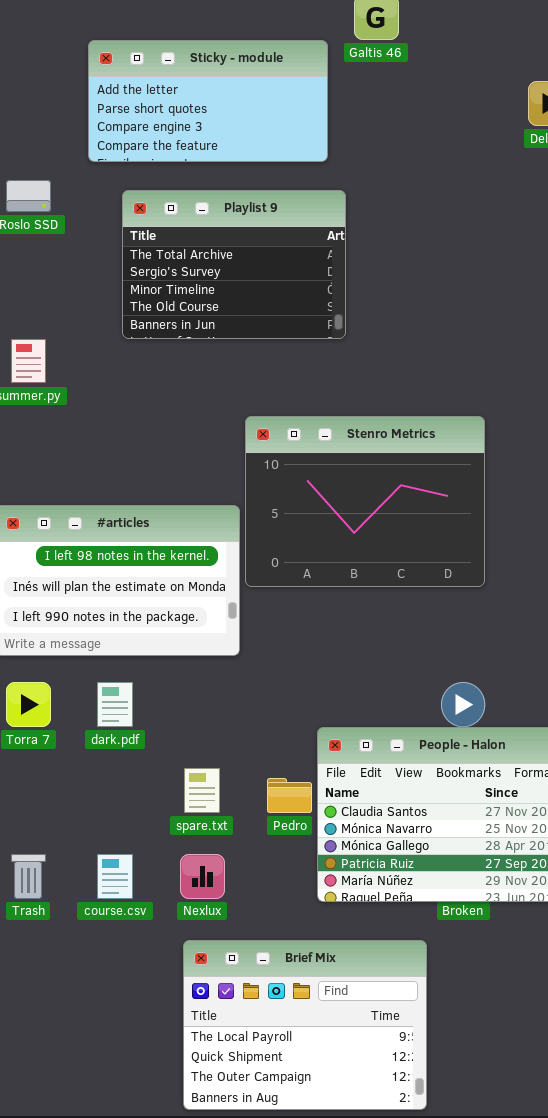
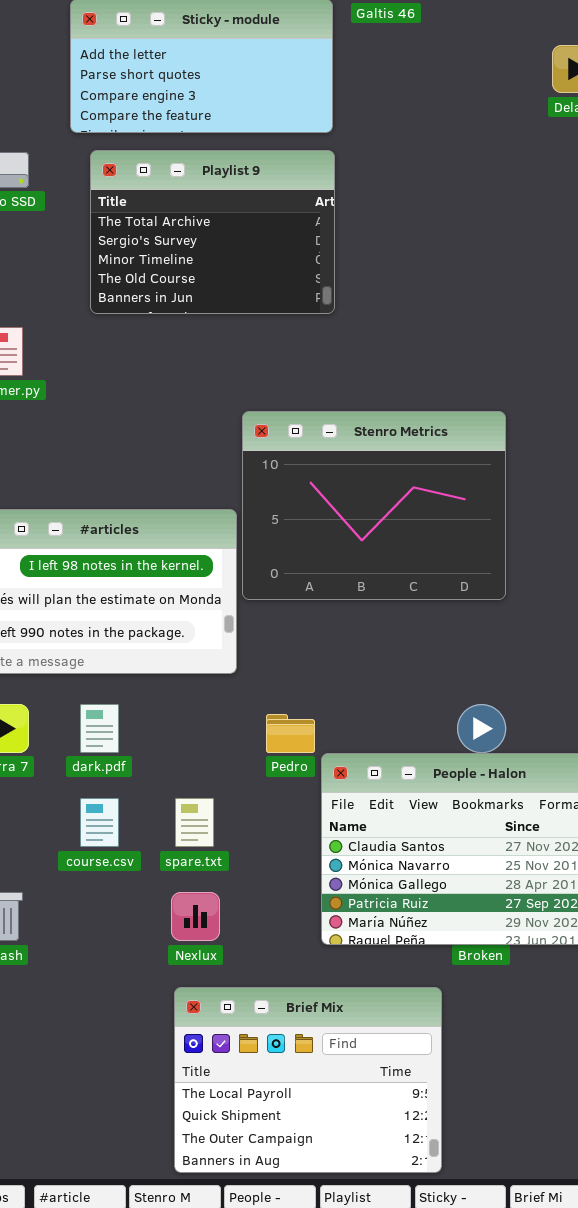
Playlist 9: [122,190,346,339] -> [90,150,335,314], moved
Pedro: [267,778,312,813] -> [266,714,315,753], moved
course.csv: [97,854,133,899] -> [80,798,119,847], moved

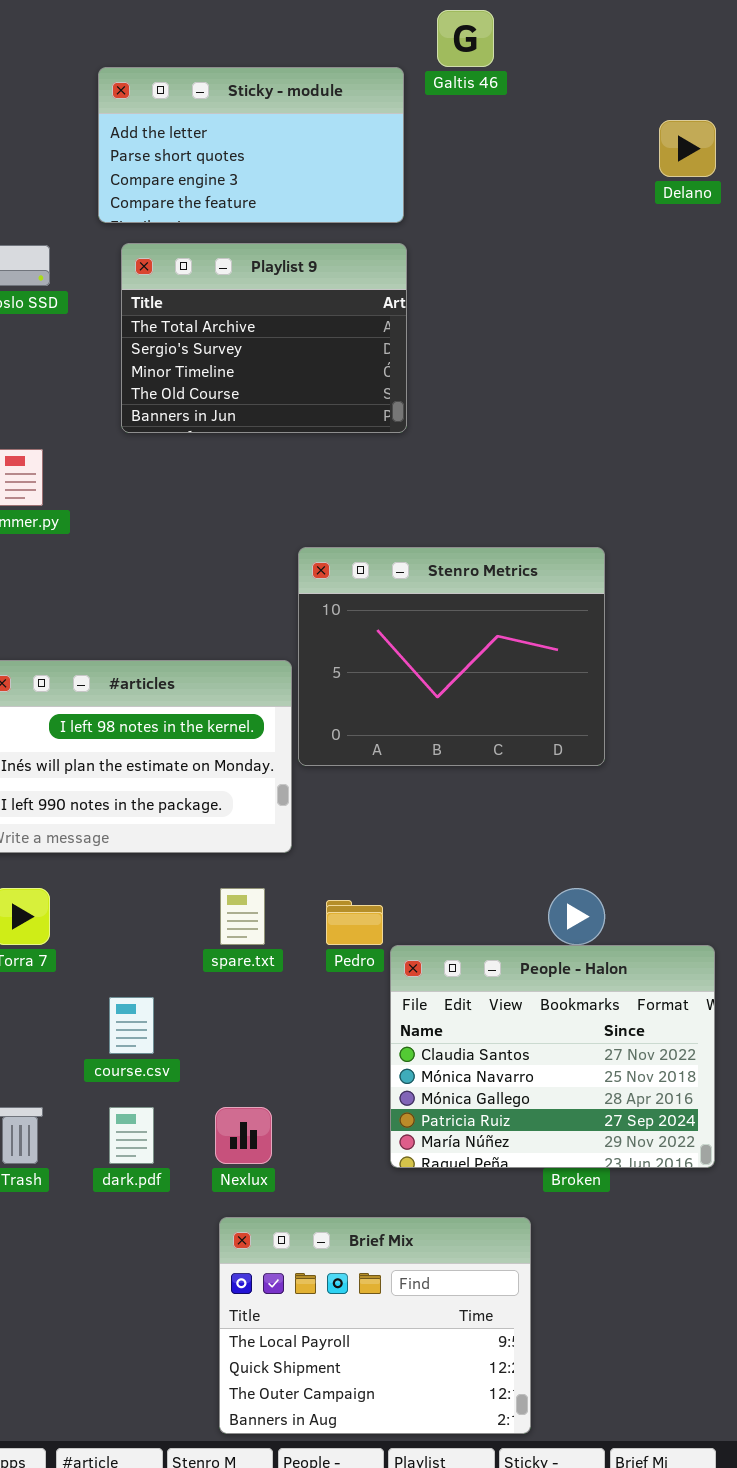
dark.pdf: [80,704,119,753] -> [109,1107,154,1164], moved
spare.txt: [175,798,214,847] -> [220,888,265,945], moved

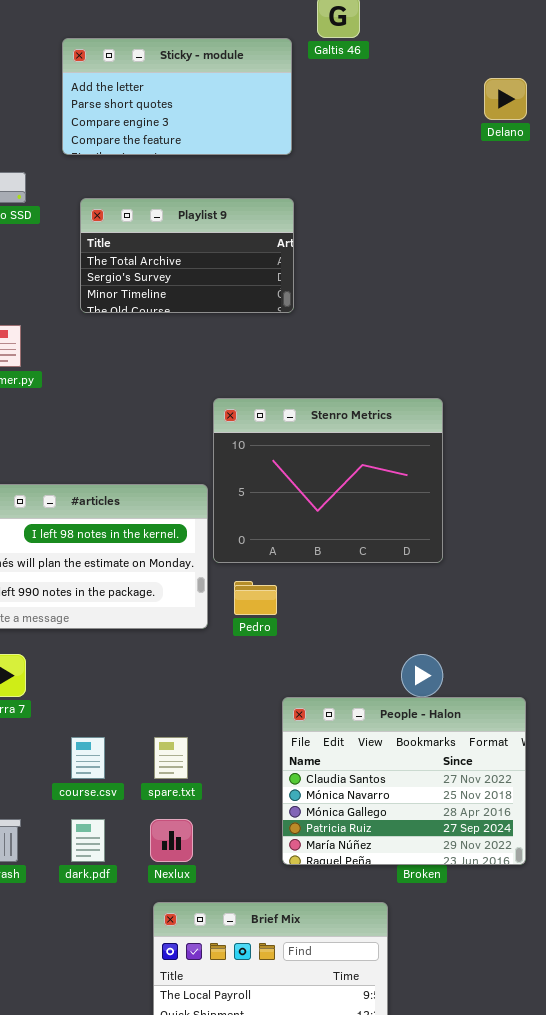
Playlist 9: [121,243,407,433] -> [80,198,294,313], resized
spare.txt: [220,888,265,945] -> [154,737,188,779], moved
Pedro: [326,900,383,945] -> [234,581,277,615], moved

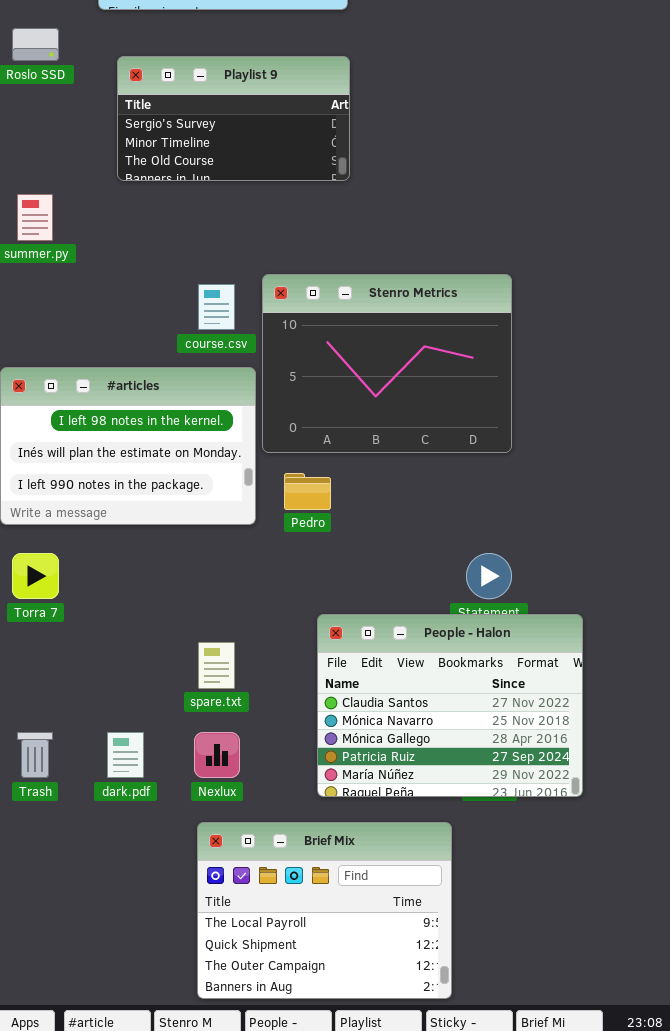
Playlist 9: [80,198,294,313] -> [117,56,350,181], scrolled down 1 row
People - Halon: [282,697,526,865] -> [317,614,583,797], moved
course.csv: [71,737,105,779] -> [198,284,235,330], moved

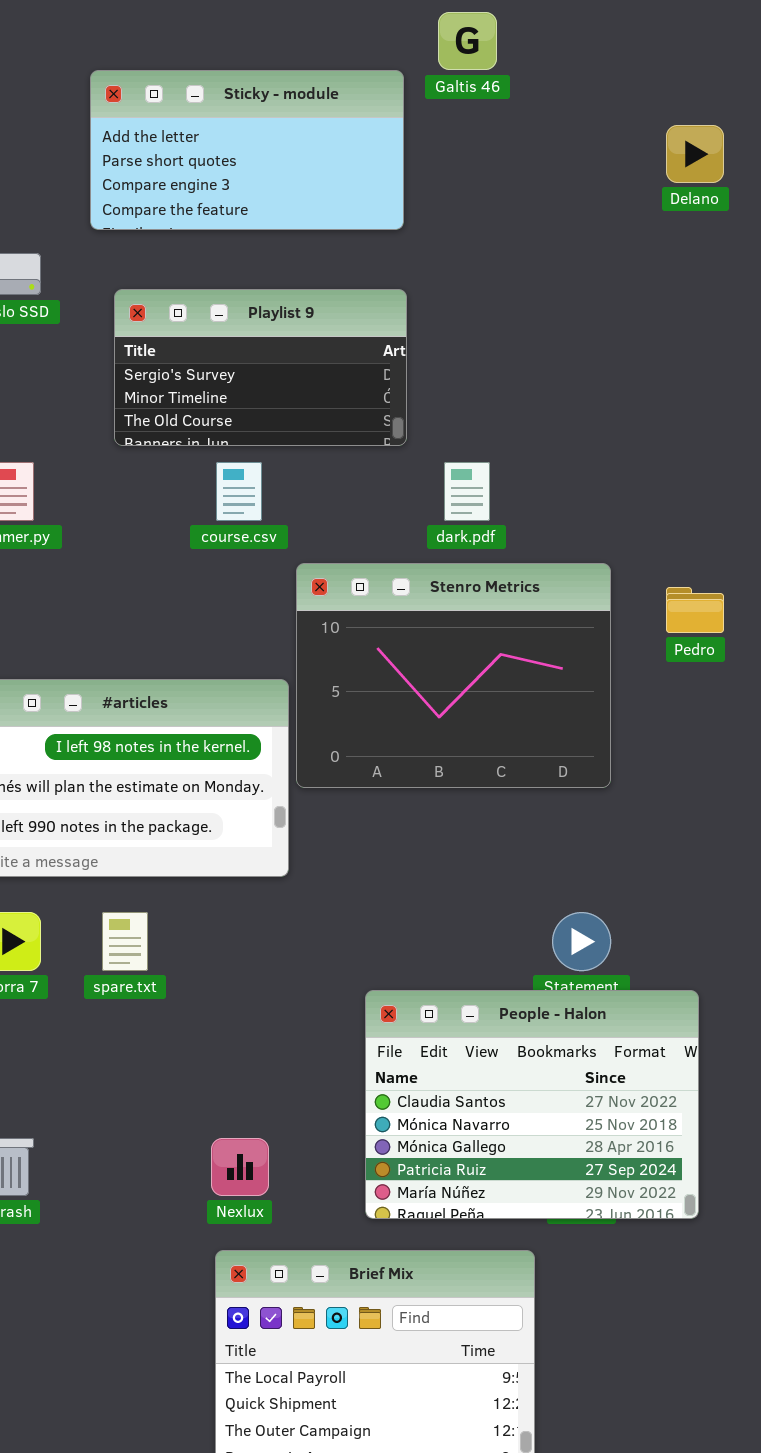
course.csv: [198,284,235,330] -> [216,462,262,521], moved
Pedro: [284,473,331,510] -> [666,587,724,633], moved
spare.txt: [198,642,235,689] -> [102,912,148,971], moved
dark.pdf: [107,732,144,778] -> [444,462,490,521], moved

